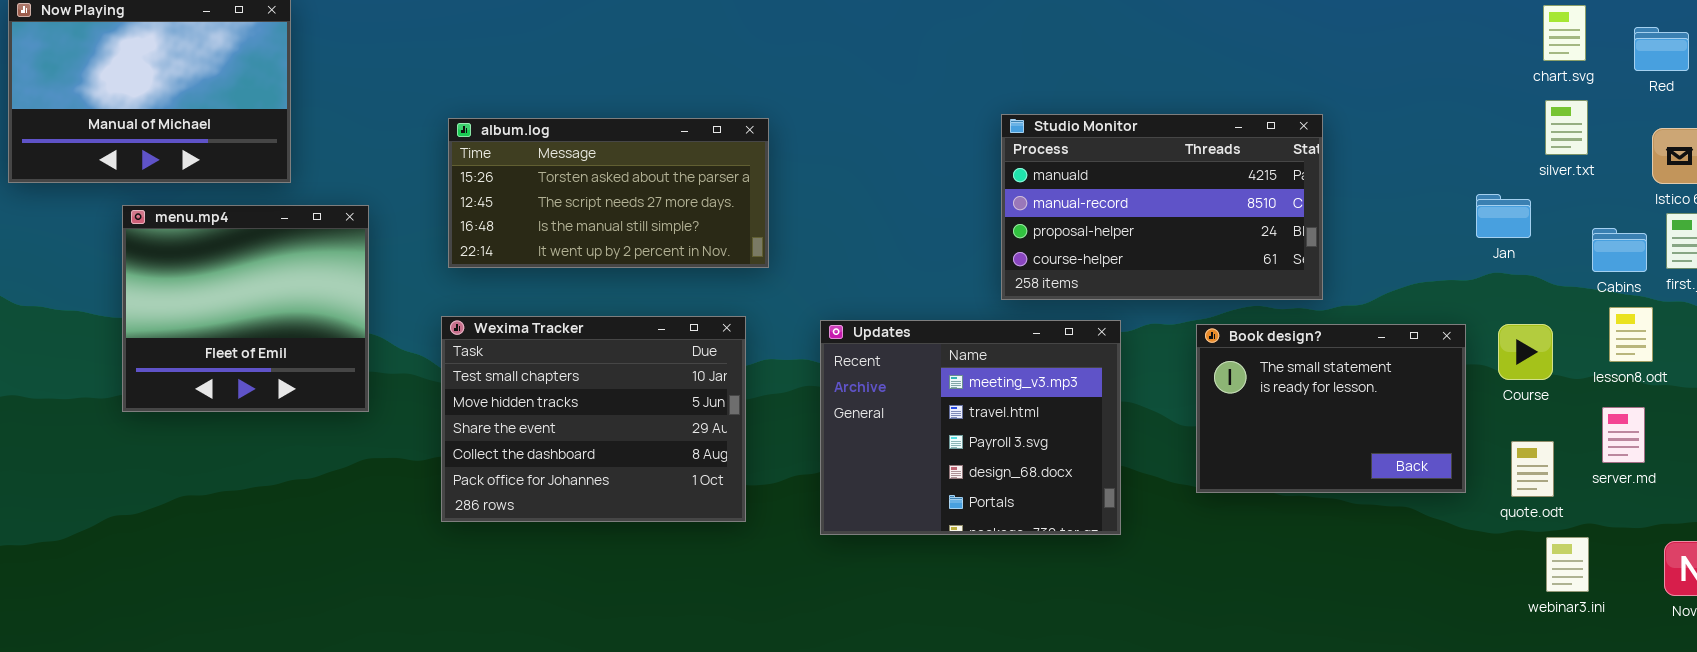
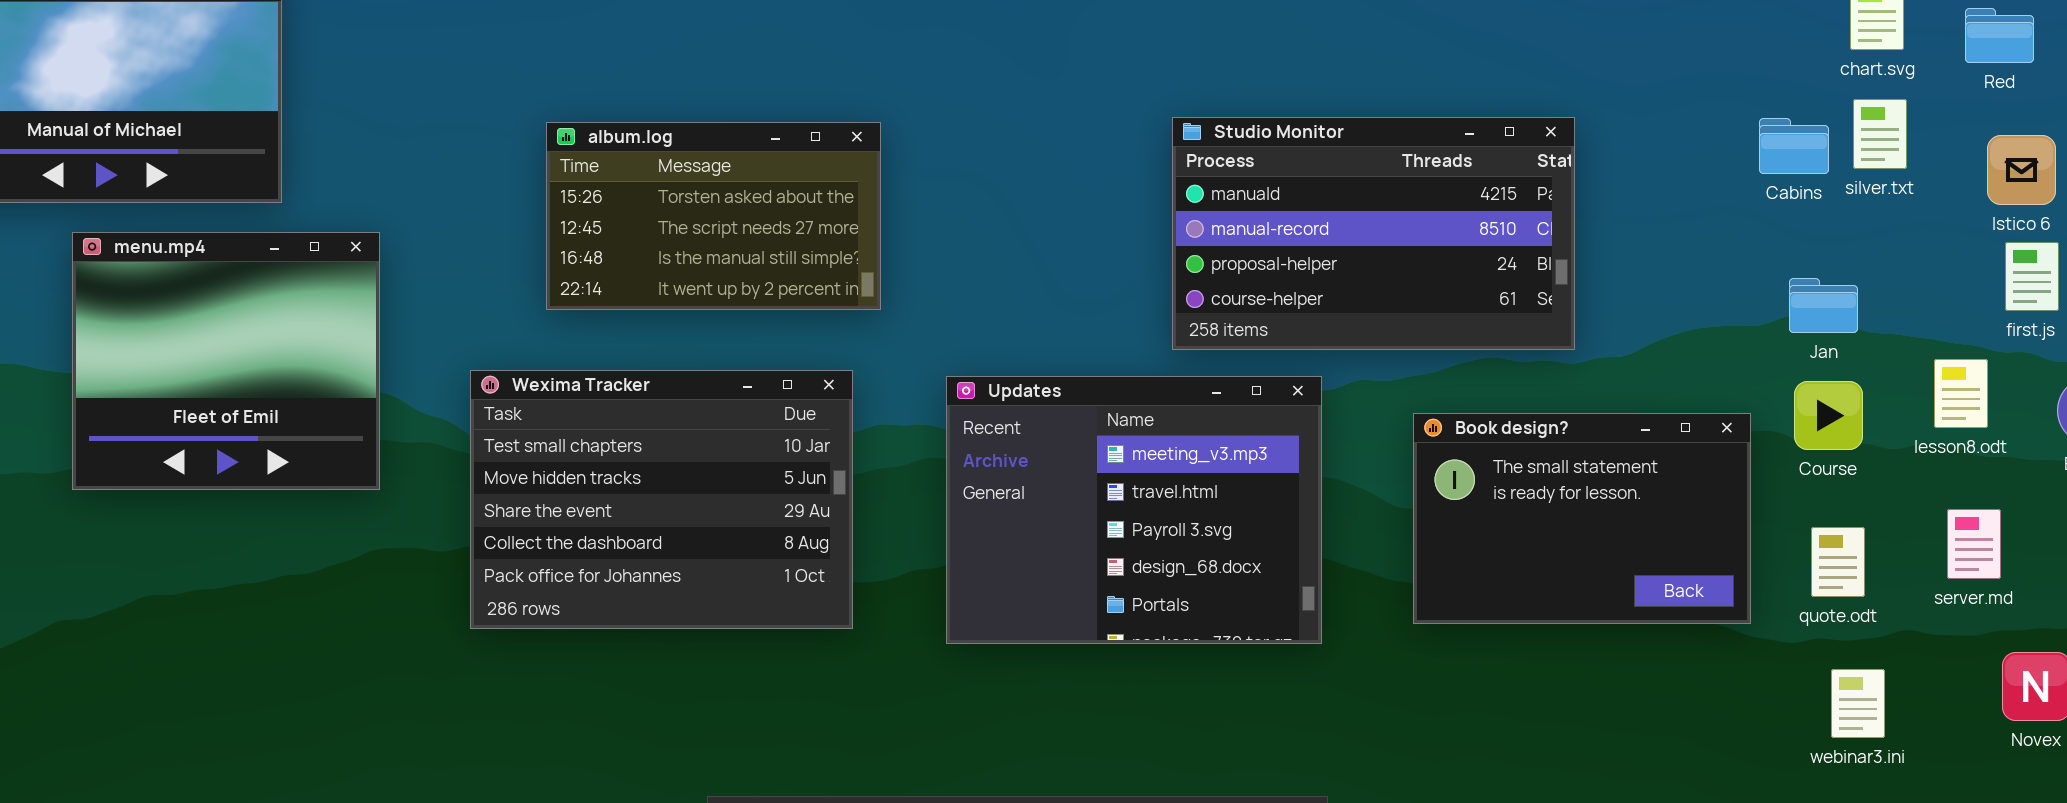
album.log: [448,118,769,268] -> [546,122,881,310], resized
Jan: [1476,194,1531,238] -> [1789,278,1858,333], moved
Cabins: [1592,228,1647,272] -> [1759,118,1829,174], moved
Book design?: [1196,324,1466,493] -> [1413,413,1751,624], moved
server.md: [1602,407,1645,463] -> [1947,509,2001,579], moved
webinar3.ini: [1546,537,1589,592] -> [1831,669,1885,738], moved

